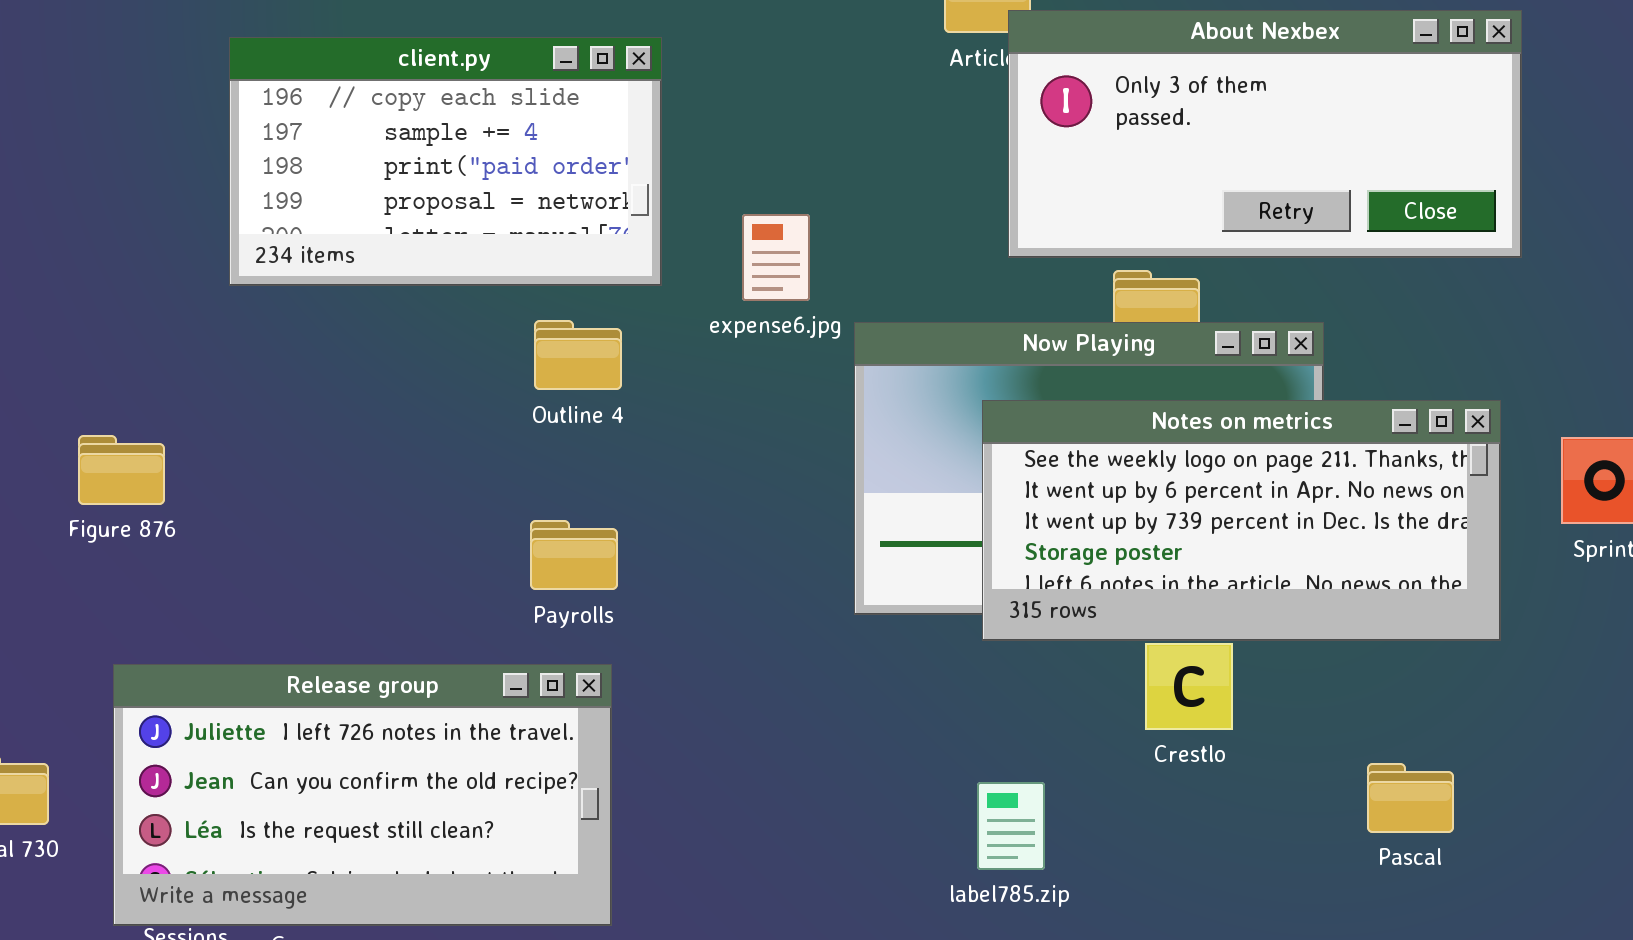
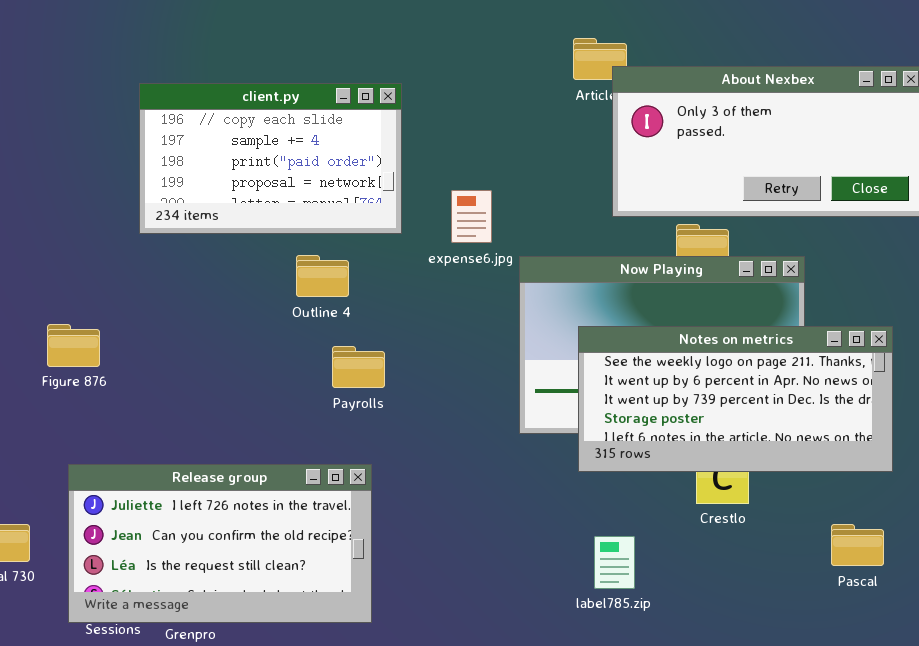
Outline 4: [534,320,622,390] -> [296,255,349,297], moved
Notes on metrics: [982,400,1501,641] -> [578,326,893,472], moved
Payrolls: [530,520,618,590] -> [332,346,385,388], moved

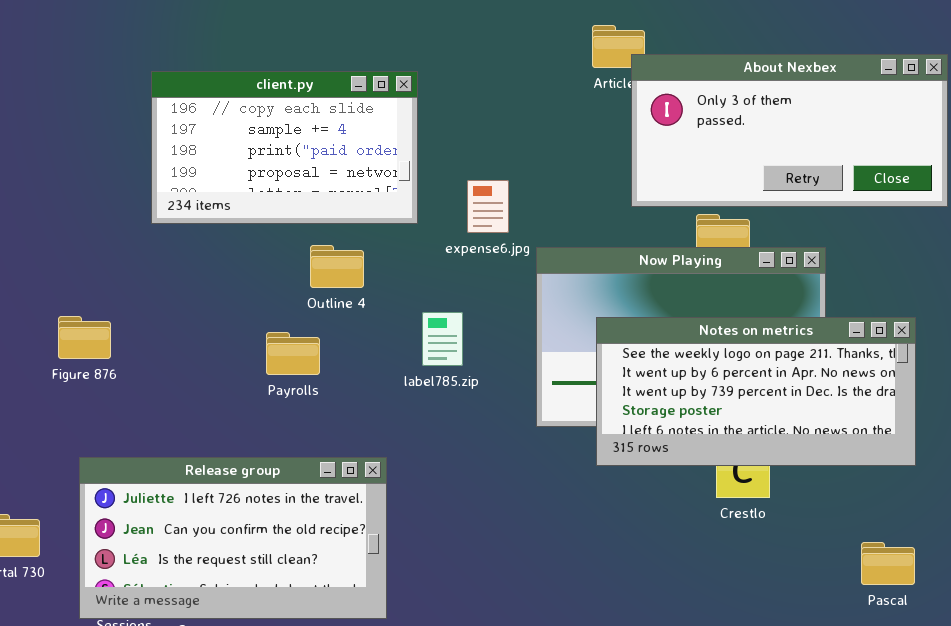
Payrolls: [332,346,385,388] -> [266,332,320,375], moved
Pascal: [831,524,884,566] -> [861,542,915,585], moved
label785.zip: [594,536,635,589] -> [422,312,463,366], moved

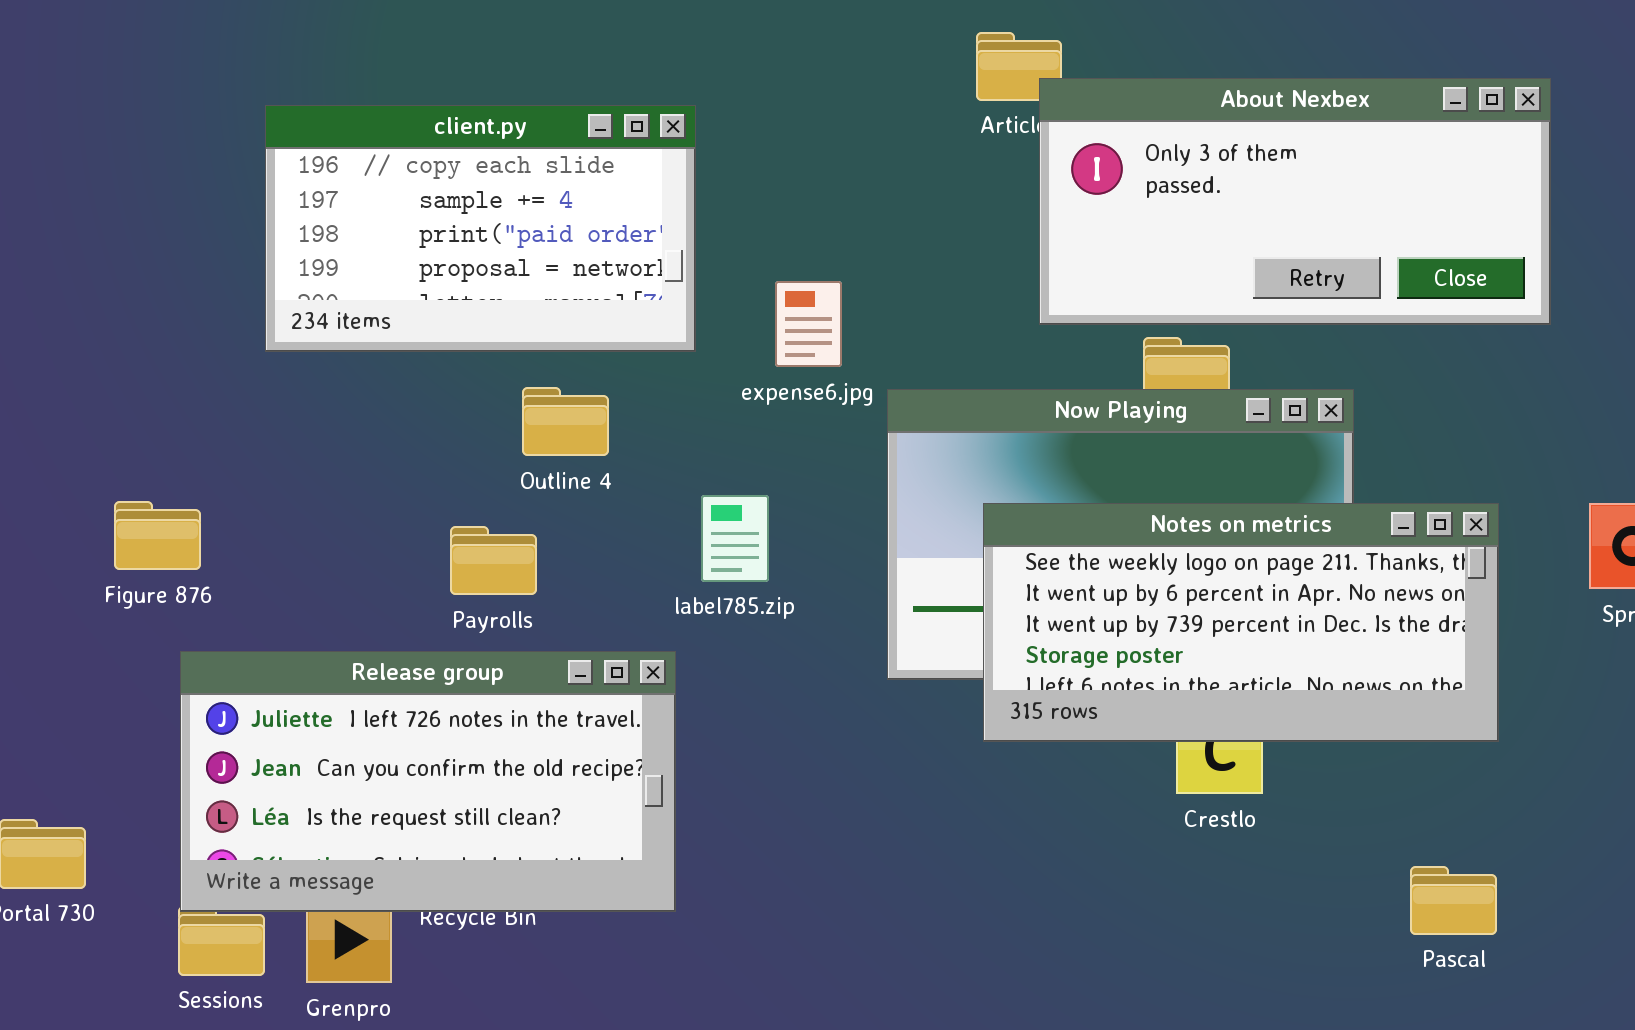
Release group: [79,457,387,619] -> [180,651,676,912], moved

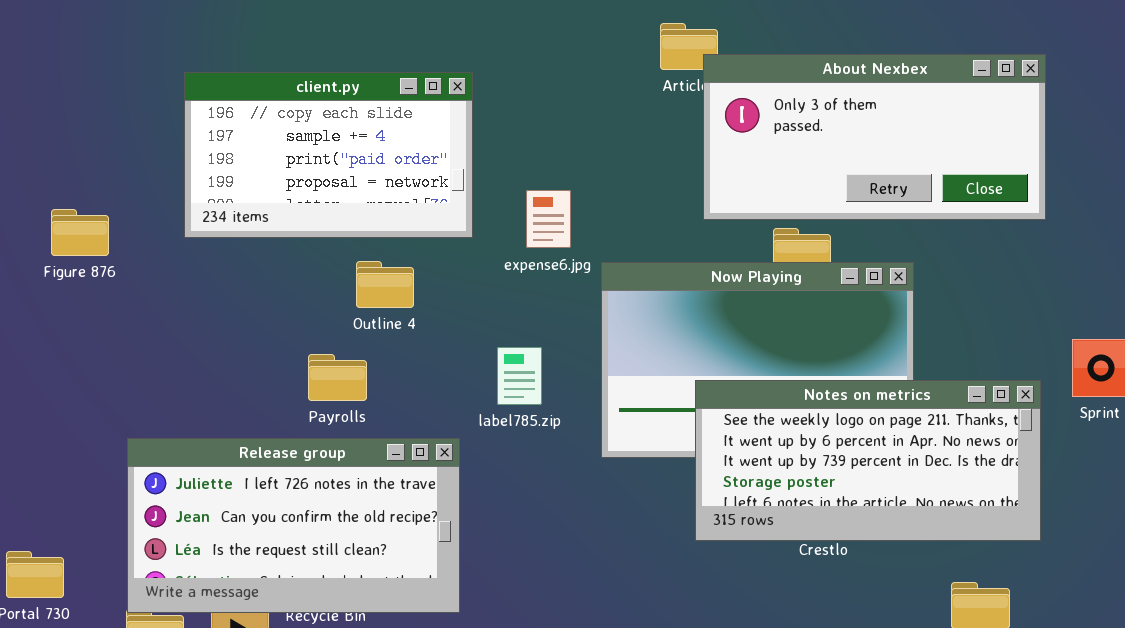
label785.zip: [701,495,769,582] -> [497,347,542,405], moved
Figure 876: [114,501,201,570] -> [51,209,109,256], moved
Notes on metrics: [983,503,1499,742] -> [695,380,1041,541], moved

